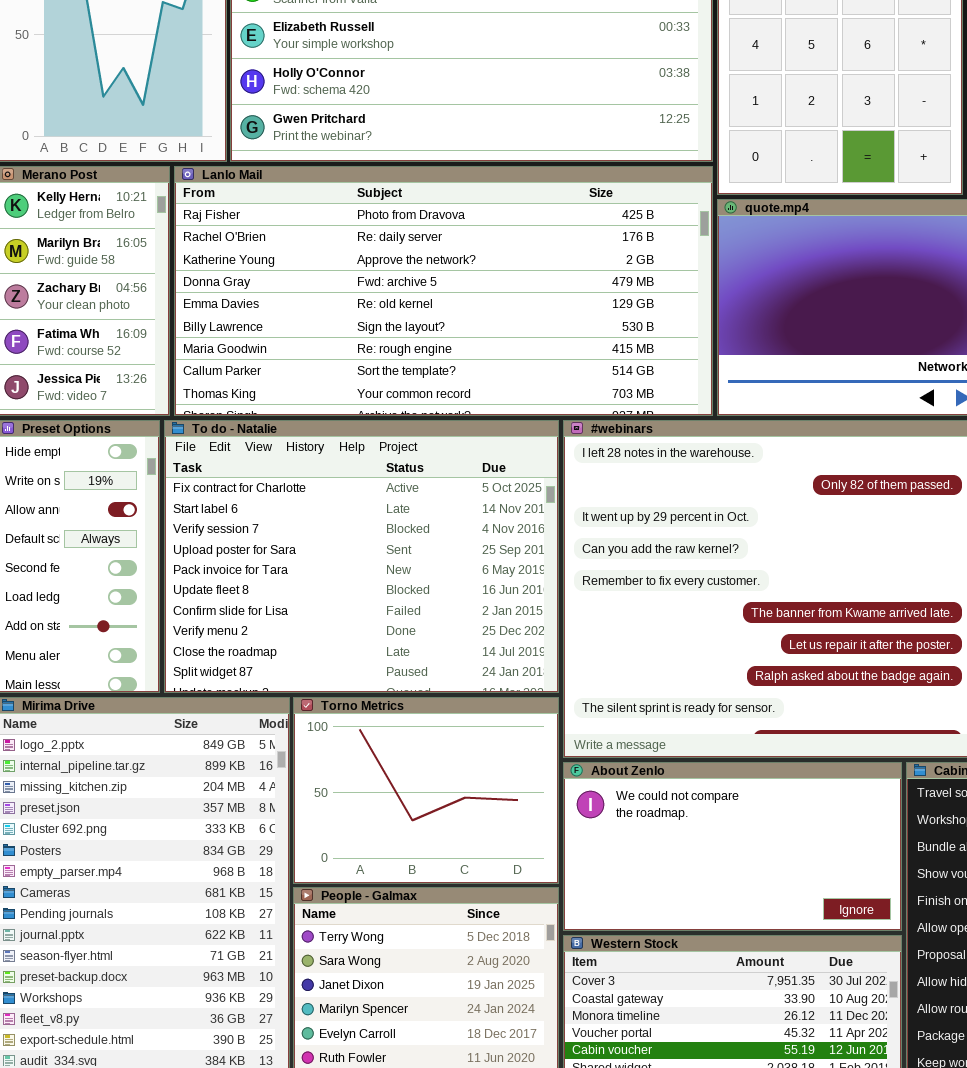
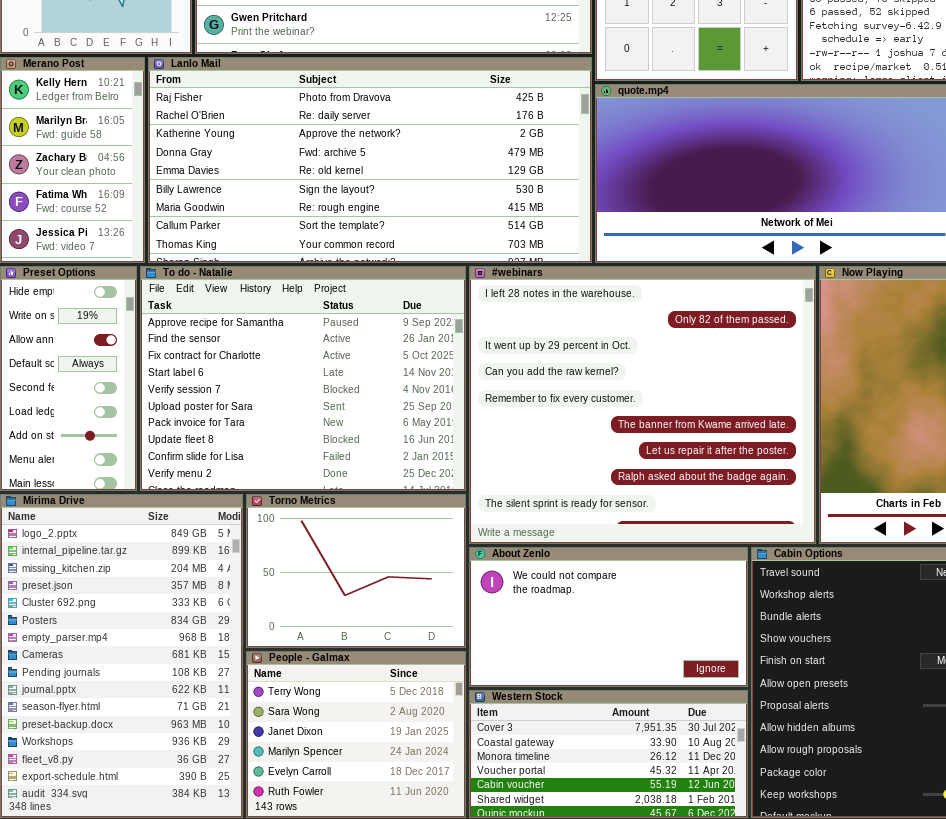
To do - Natalie: [164,420,559,693] -> [140,266,466,491], scrolled up 2 rows

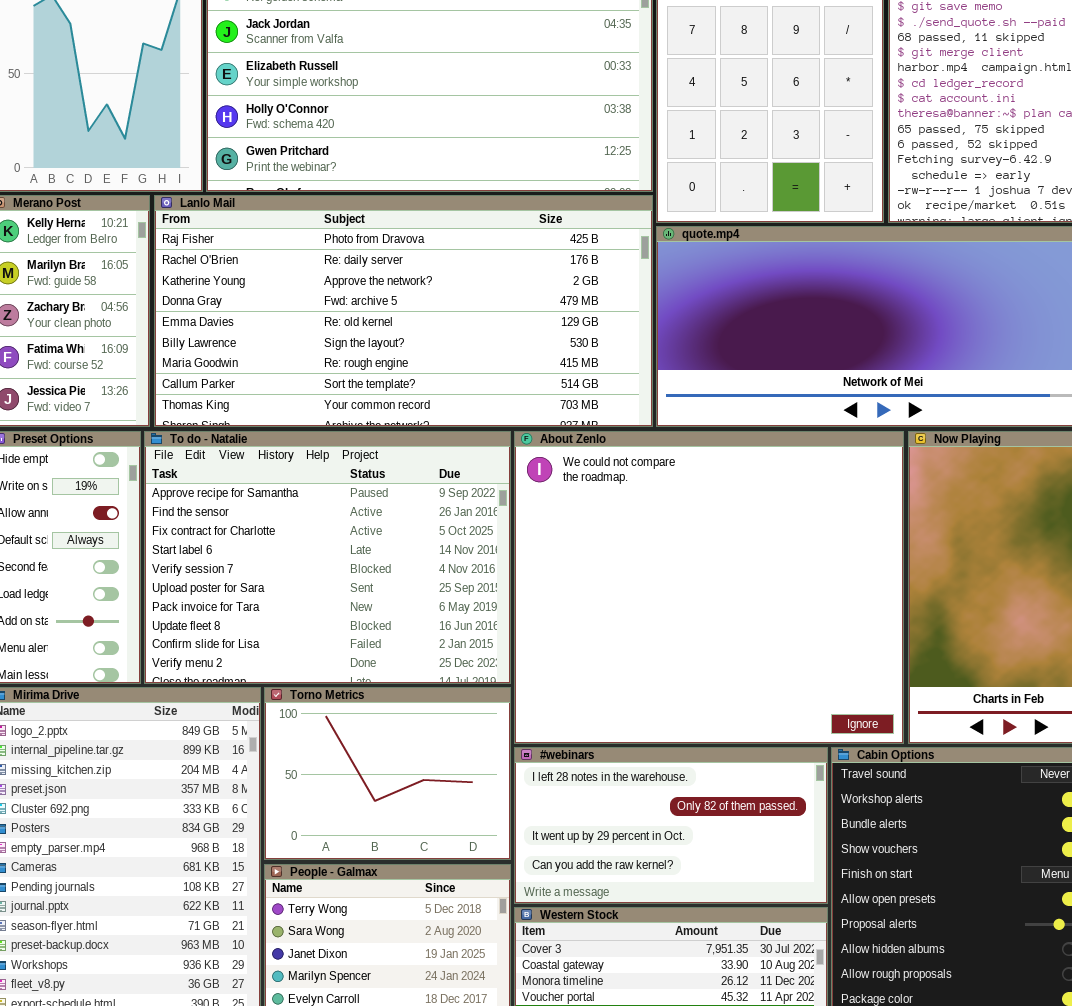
#webinars: [469,266,816,544] -> [514,747,828,904], moved, resized
About Zenlo: [469,547,748,687] -> [514,431,904,744], moved, resized

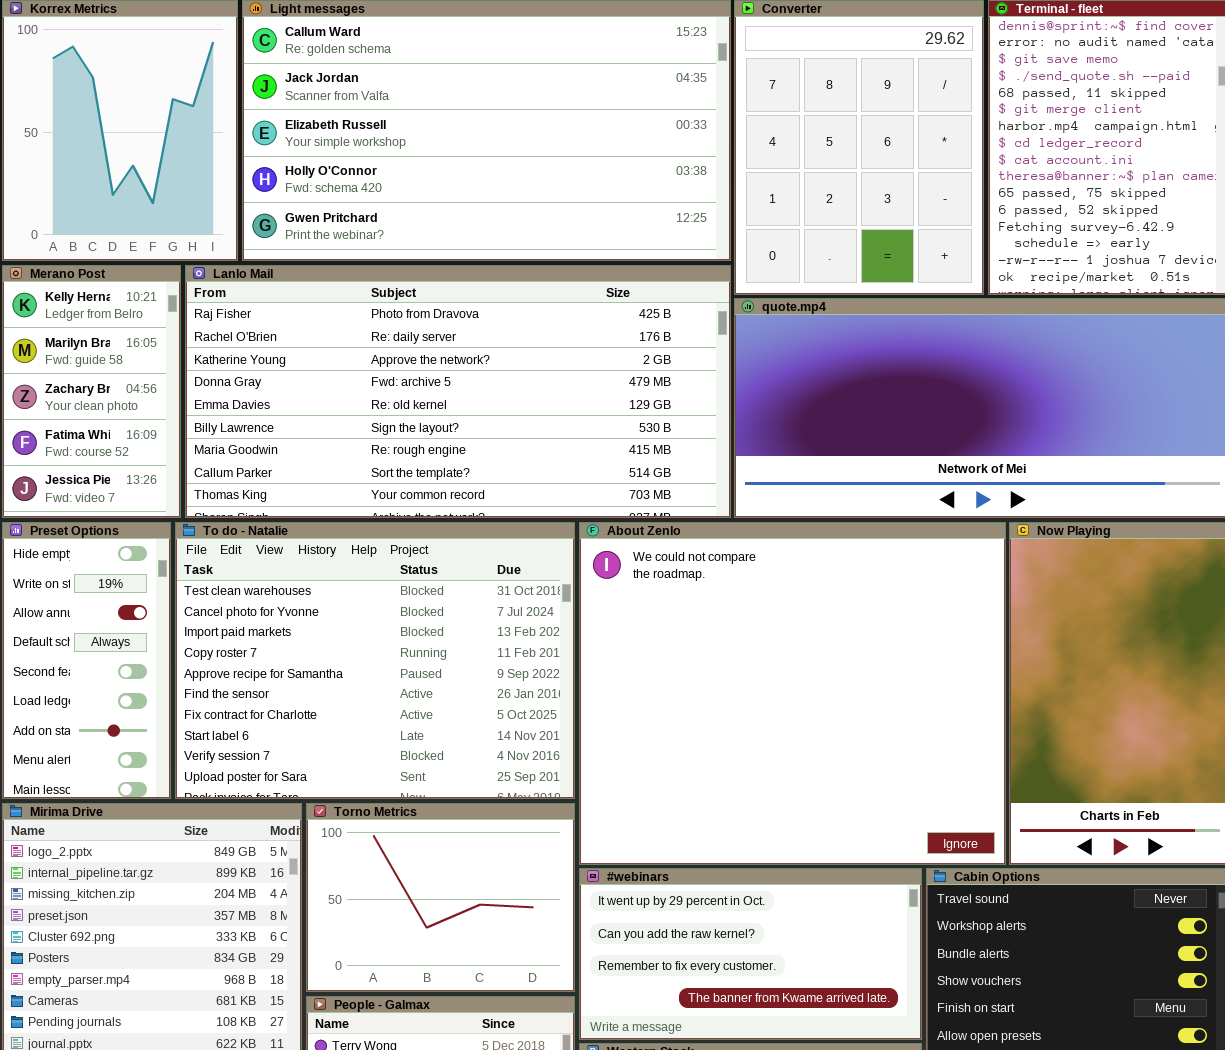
To do - Natalie: [144,431,511,684] -> [175,522,575,799], scrolled up 4 rows
#webinars: [514,747,828,904] -> [579,868,922,1040], scrolled down 2 rows

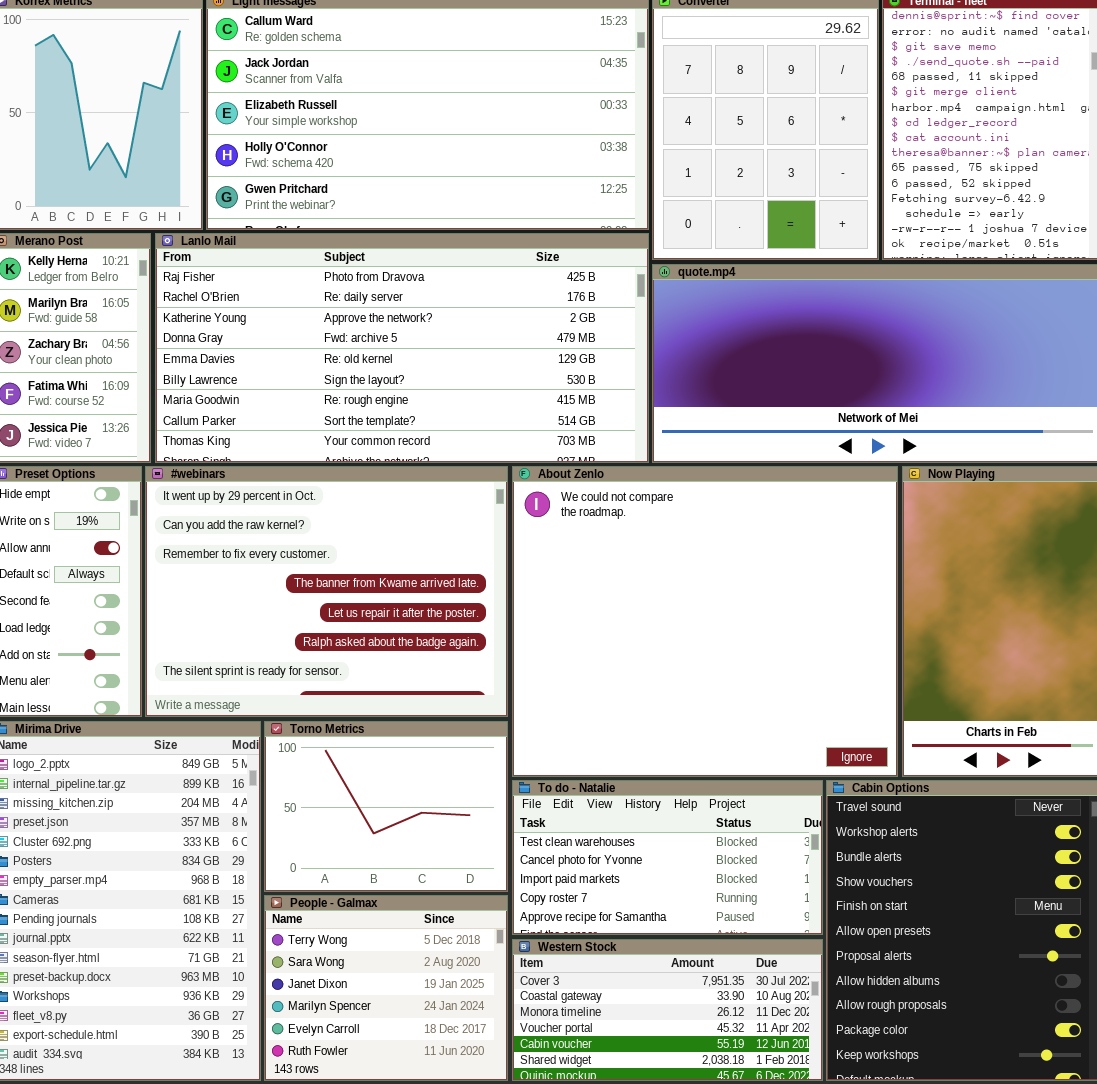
To do - Natalie: [175,522,575,799] -> [512,780,823,935], moved, resized
#webinars: [579,868,922,1040] -> [145,466,508,717], moved, resized

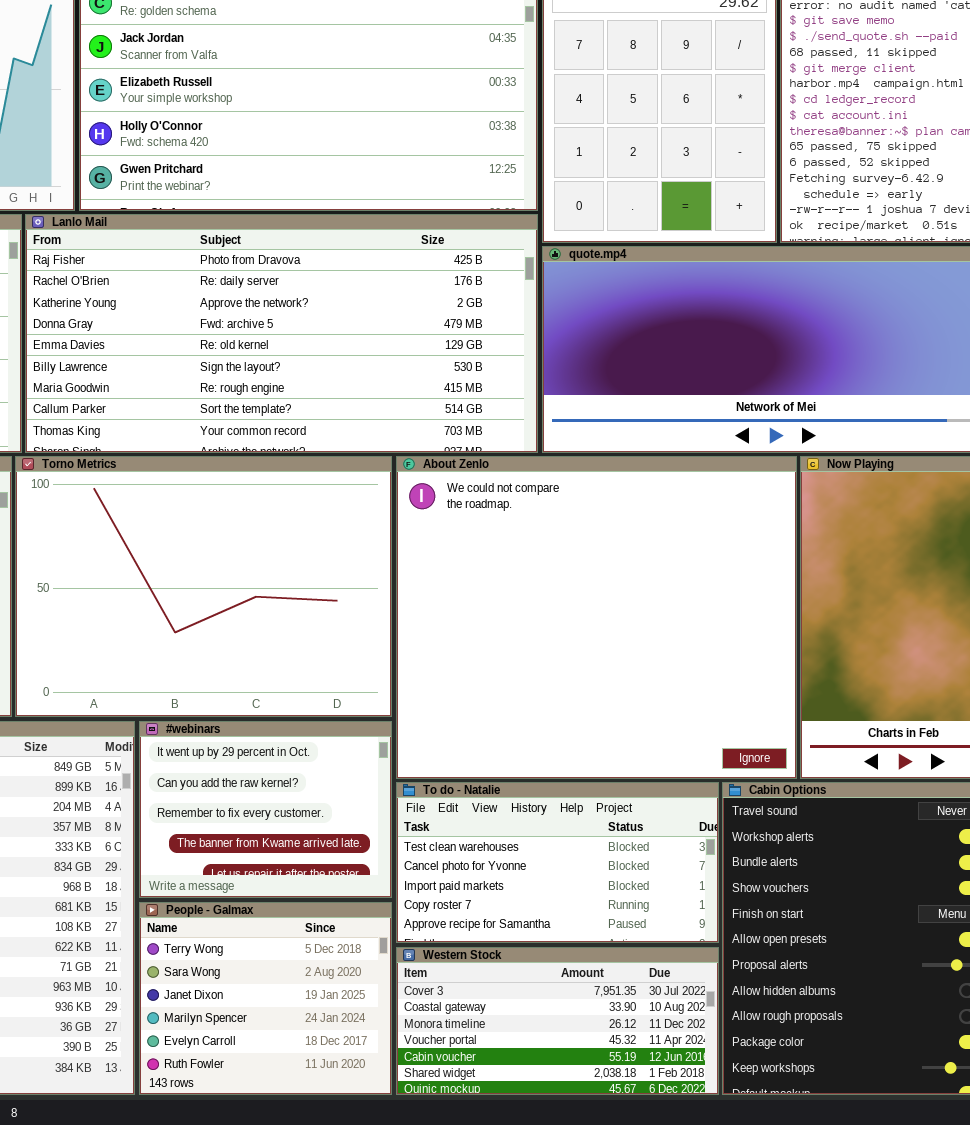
#webinars: [145,466,508,717] -> [139,721,392,898], moved, resized
Torno Metrics: [264,721,508,892] -> [15,456,392,717], moved, resized

